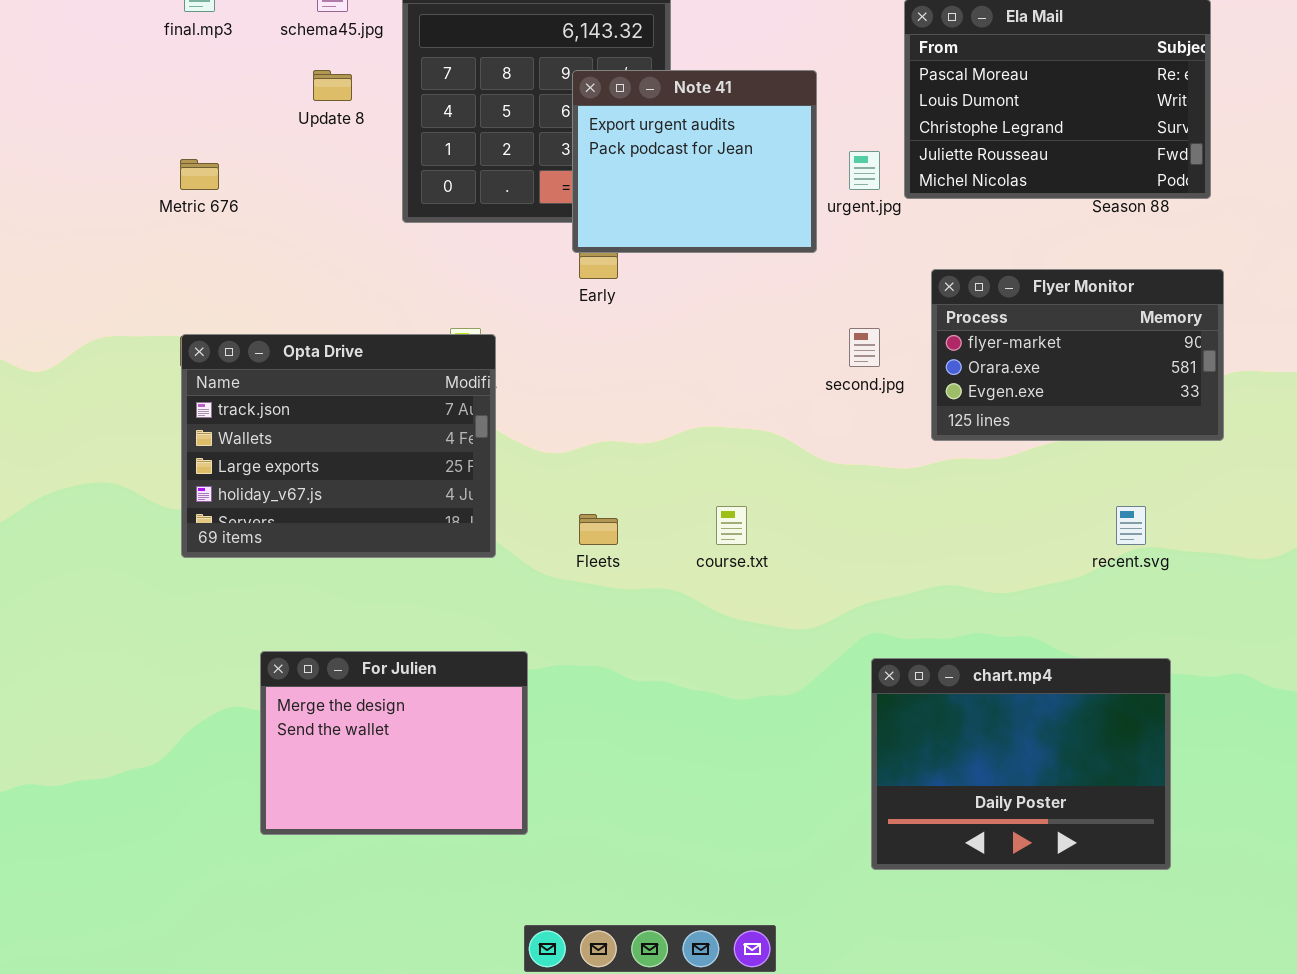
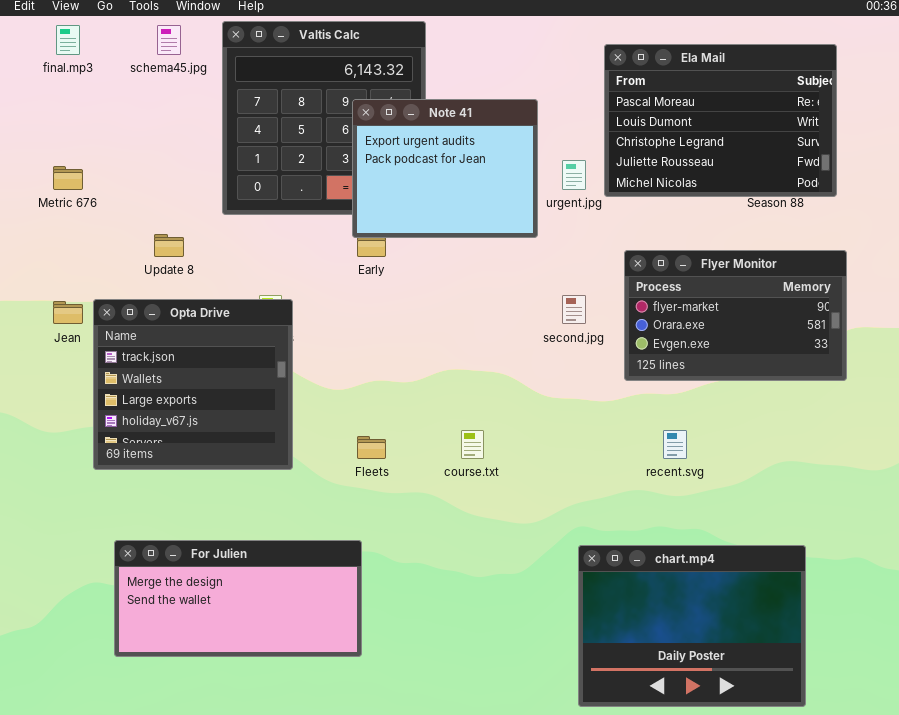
Update 8: [313,70,352,101] -> [154,234,184,257], moved
Opta Drive: [181,334,496,558] -> [93,299,293,470], resized
recent.svg: [1116,506,1146,545] -> [663,430,687,459], moved
For Julien: [260,651,528,835] -> [114,540,362,657], resized

